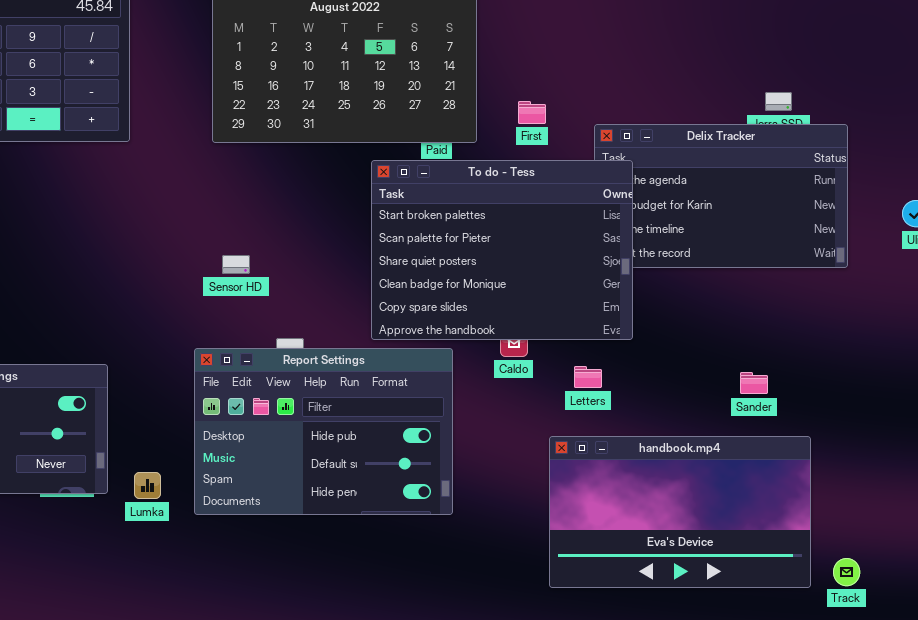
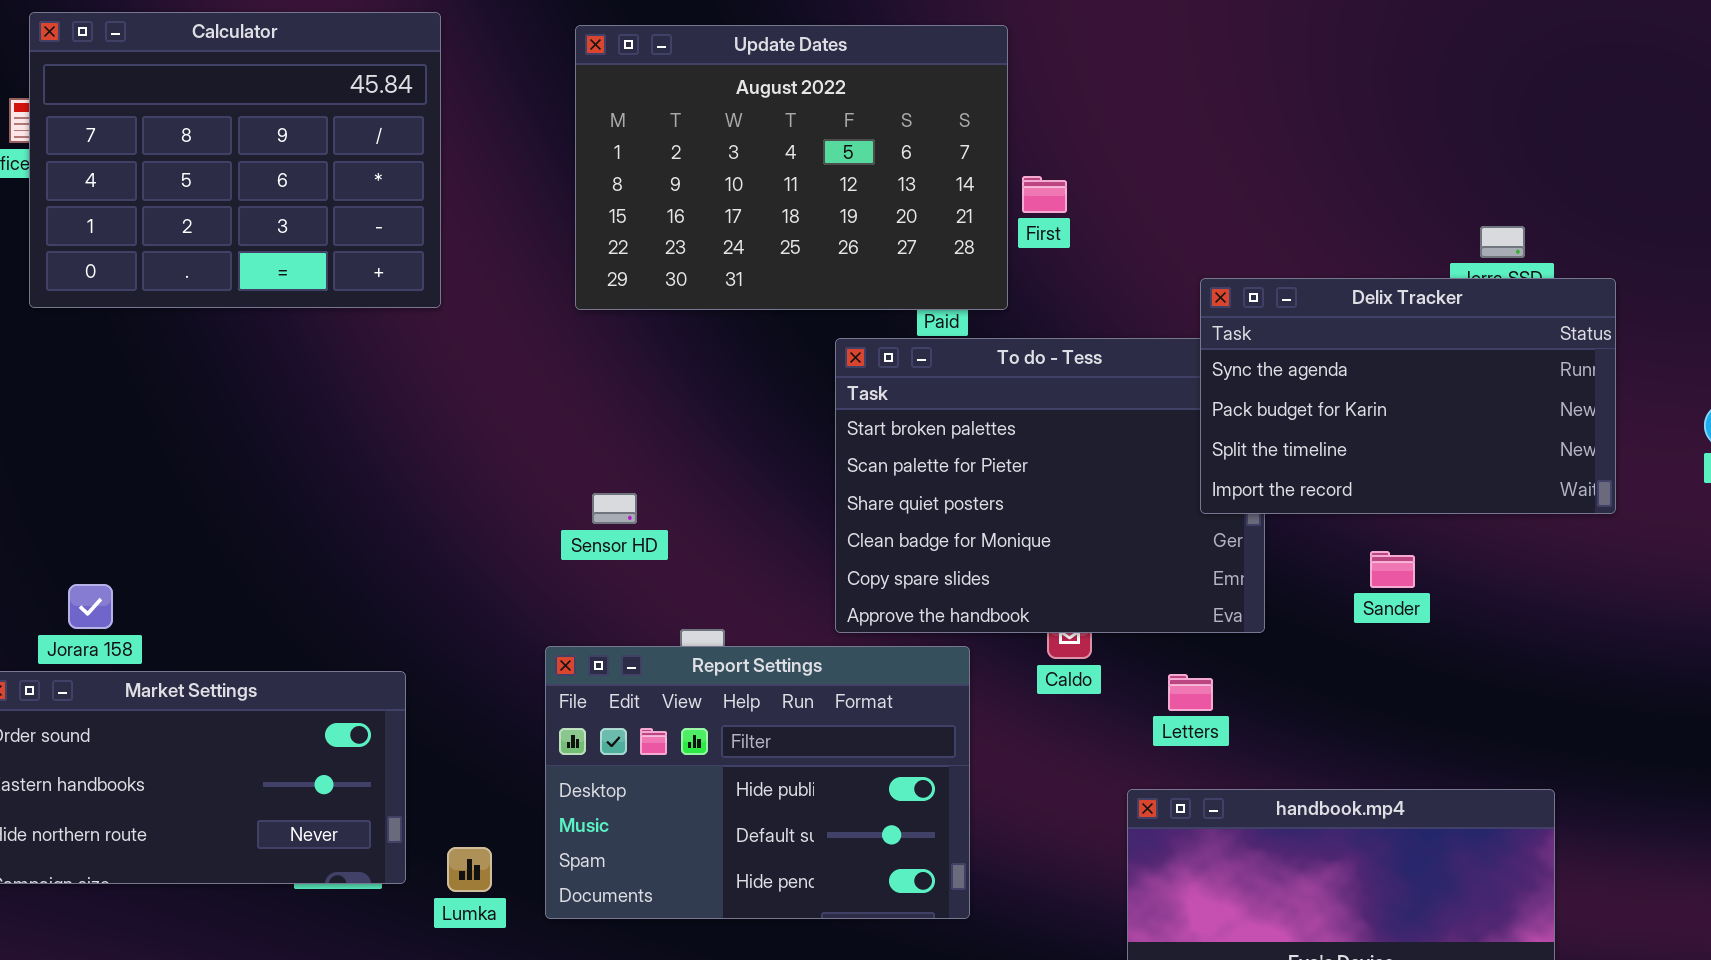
First: [518,101,546,124] -> [1022,176,1067,213], moved
Delix Tracker: [594,124,848,268] -> [1200,278,1616,514], raised
Sander: [740,372,768,394] -> [1370,551,1415,588], moved

